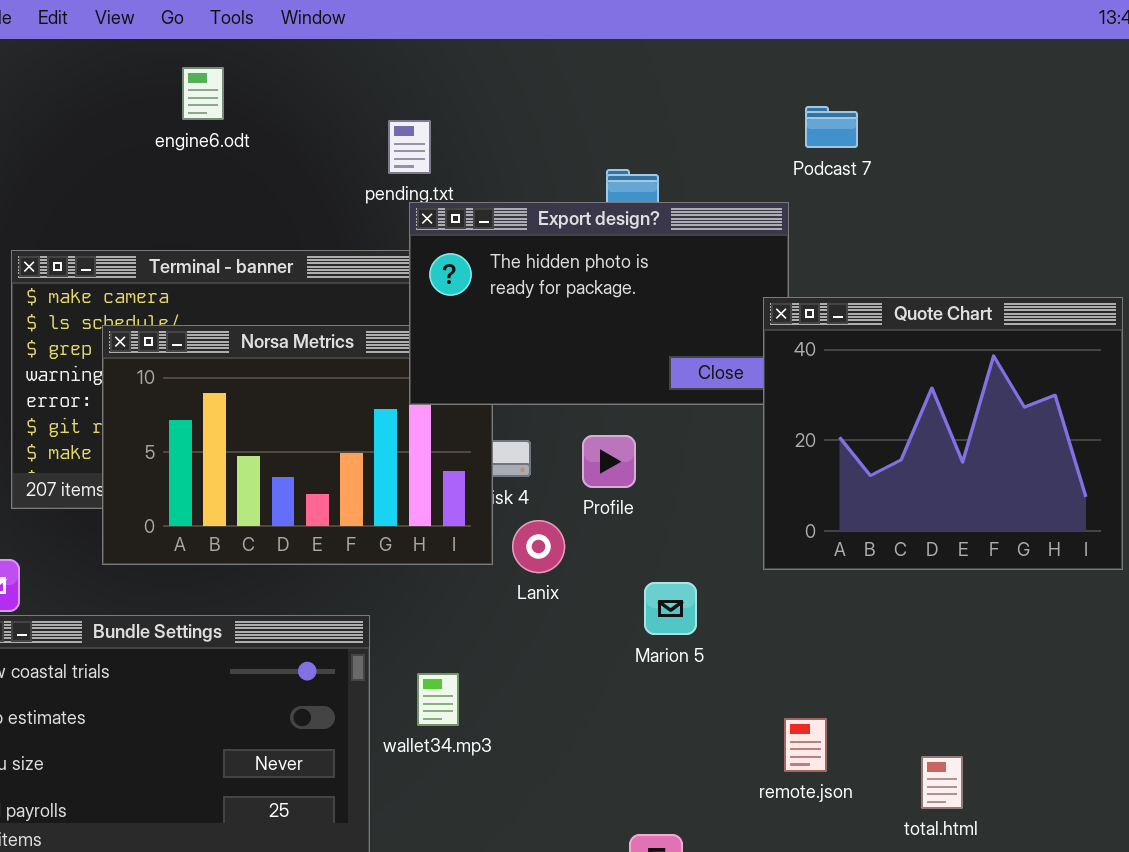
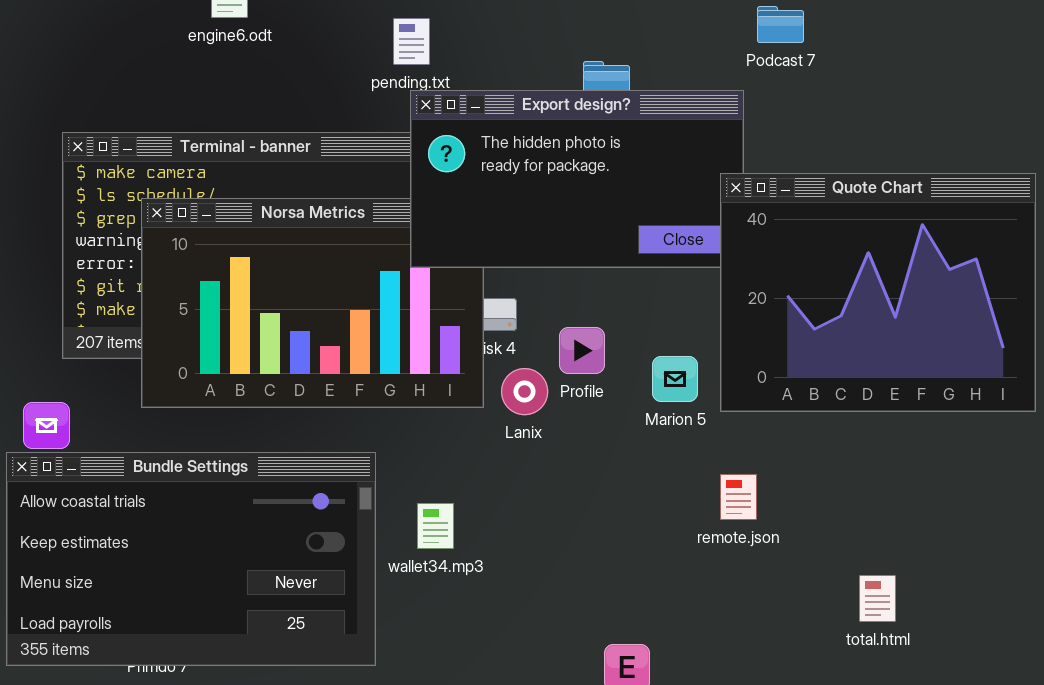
Profile: [582,435,636,488] -> [559,327,605,374], moved
Marion 5: [644,582,697,635] -> [652,356,698,402], moved
remote.json: [784,718,827,772] -> [720,474,757,520], moved

